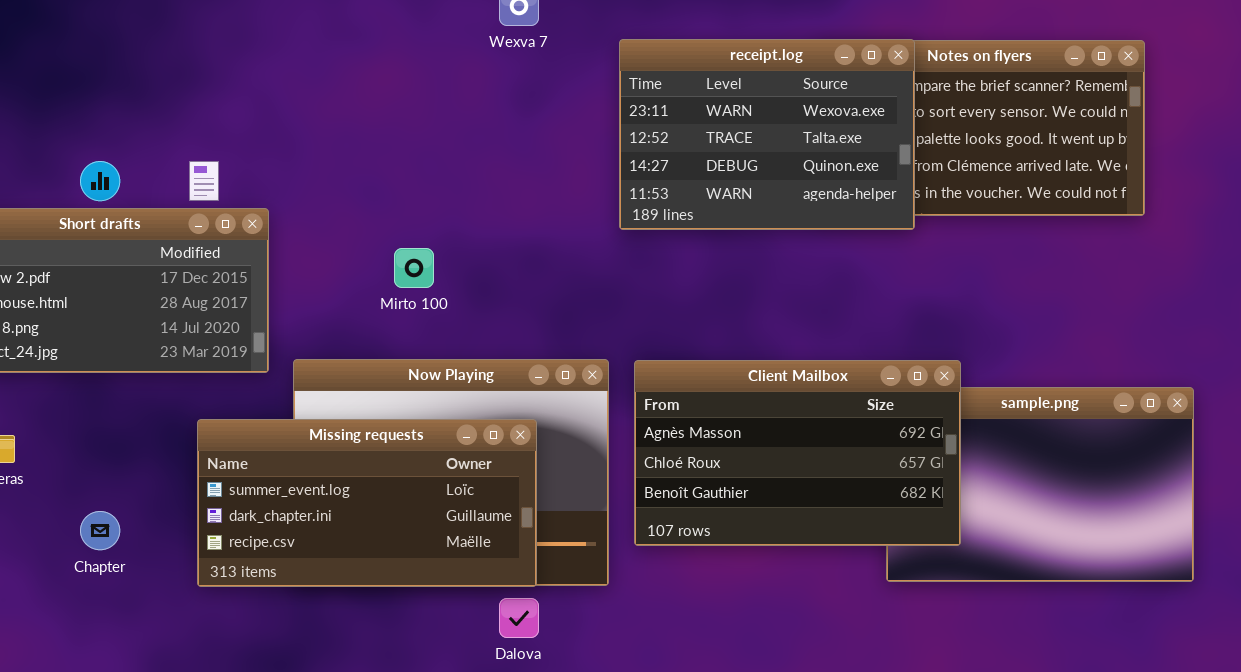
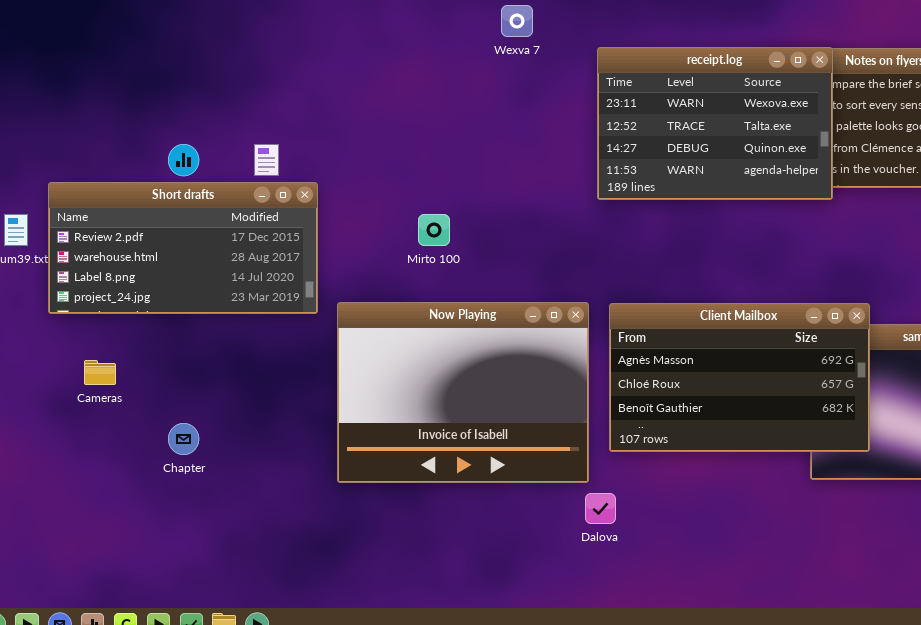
Missing requests: [197,419,537,587] -> none, closed
Dalova: [499,598,539,638] -> [585,493,616,524], moved

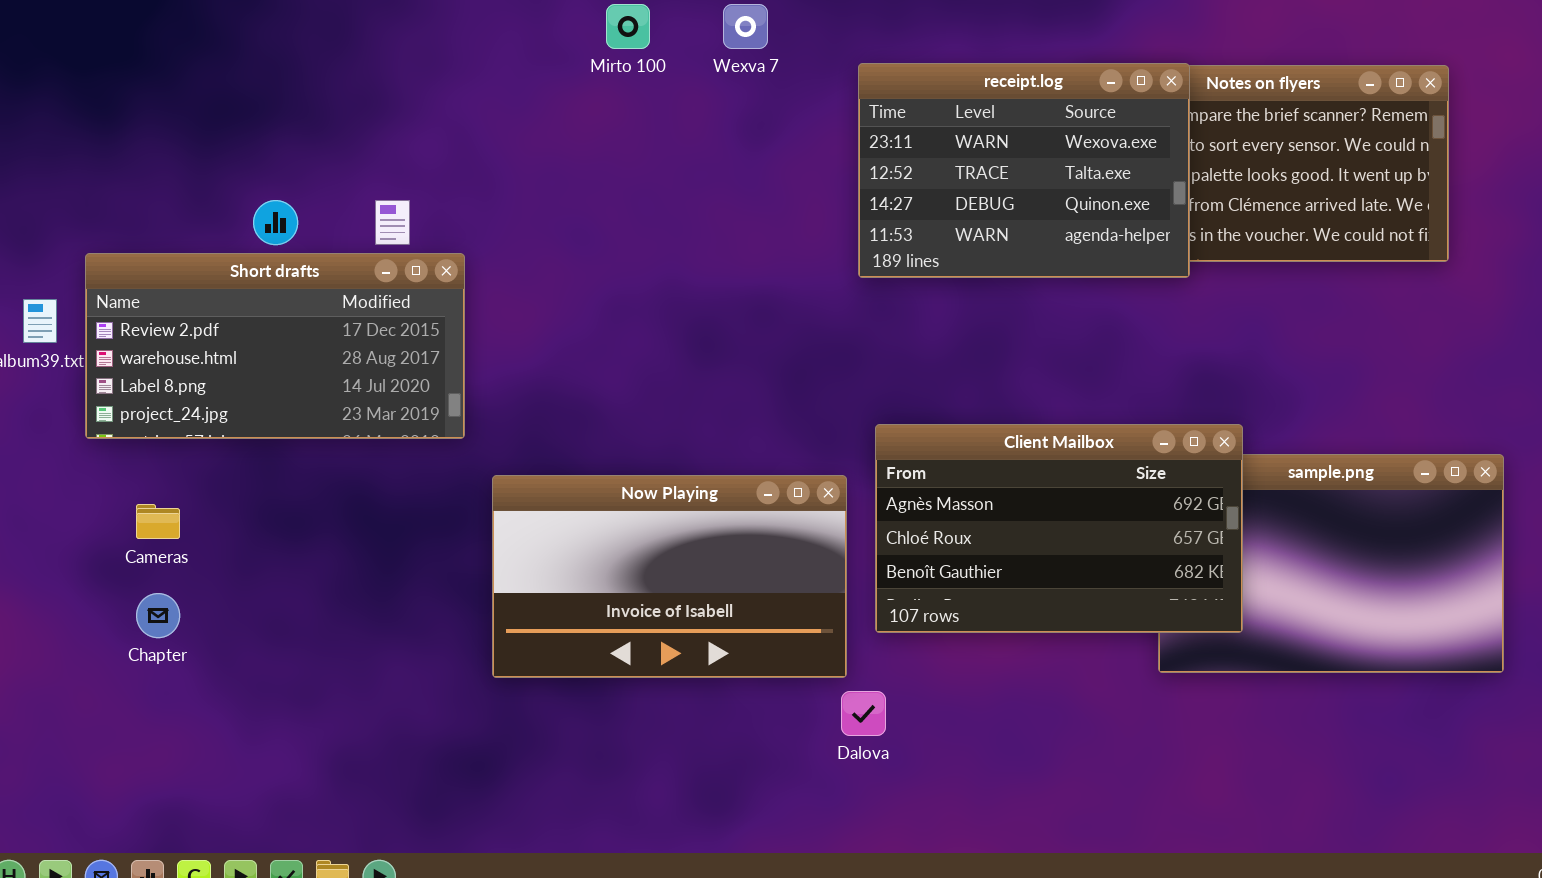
Mirto 100: [418,214,450,246] -> [606,4,650,49], moved
Now Playing: [337,302,589,483] -> [492,475,847,678], resized
Chapter: [168,423,199,455] -> [136,593,180,638], moved

